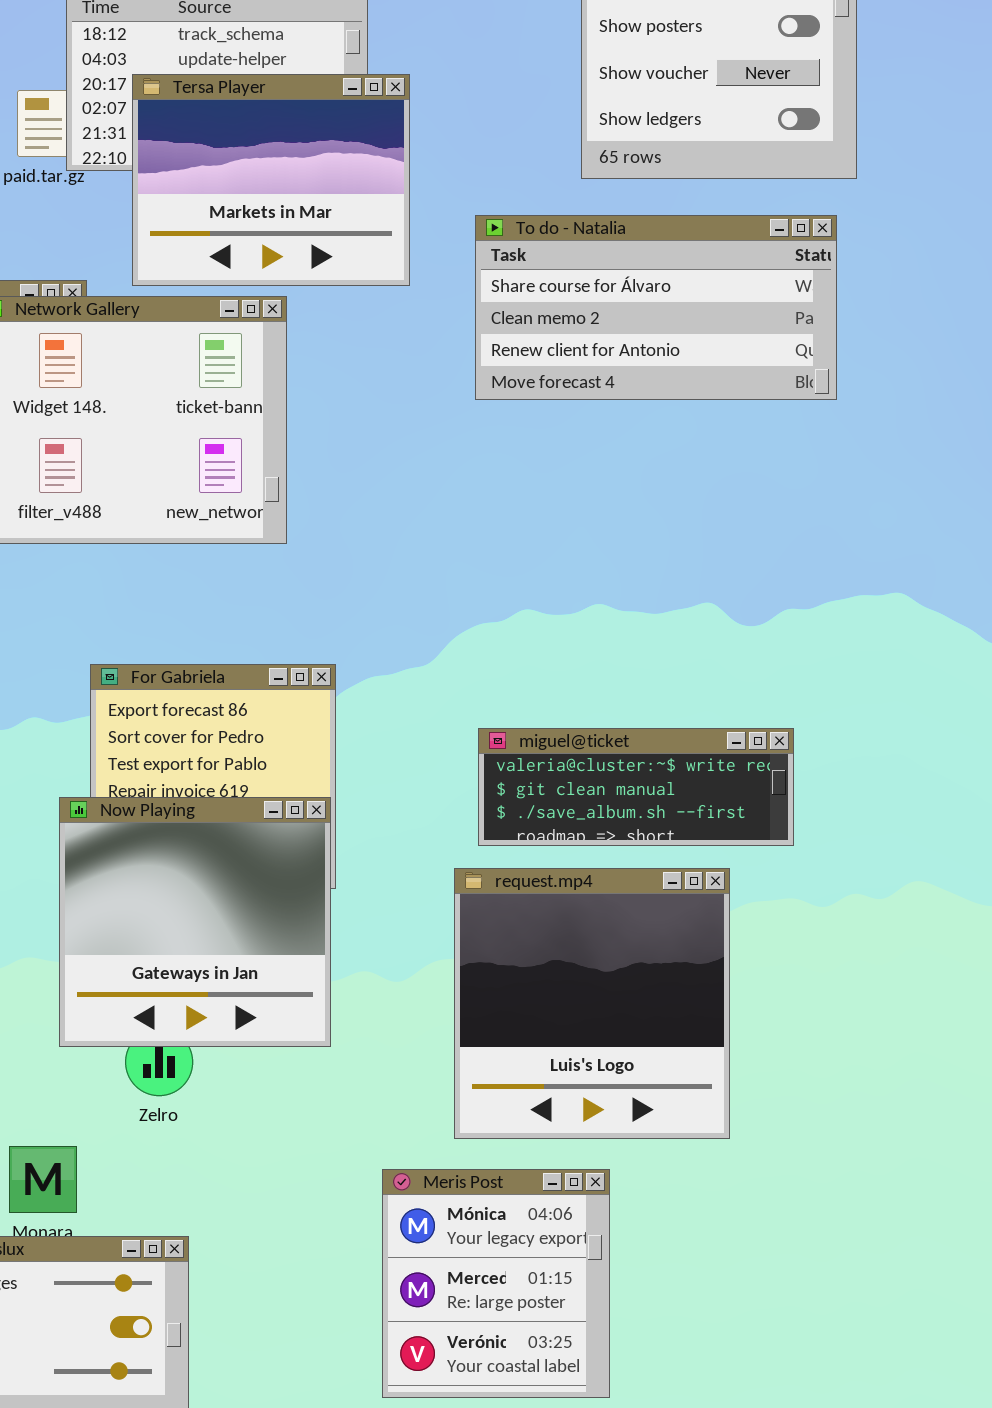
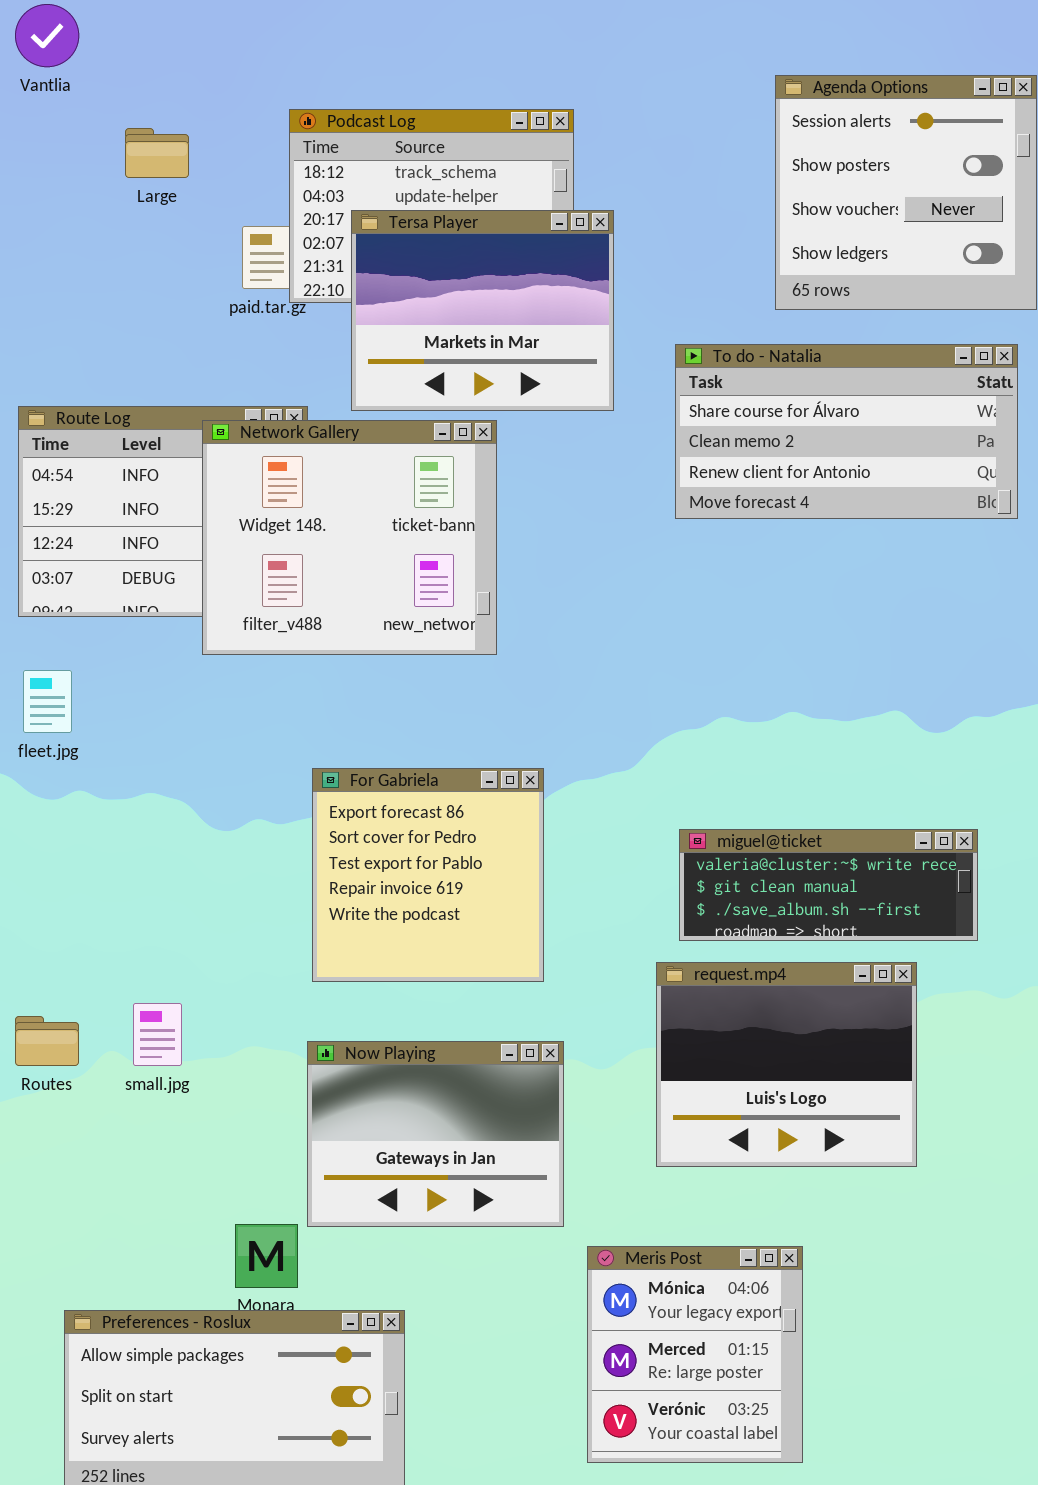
Now Playing: [59,797,331,1047] -> [307,1041,564,1227], moved, resized
request.mp4: [454,868,730,1139] -> [656,962,917,1167], resized

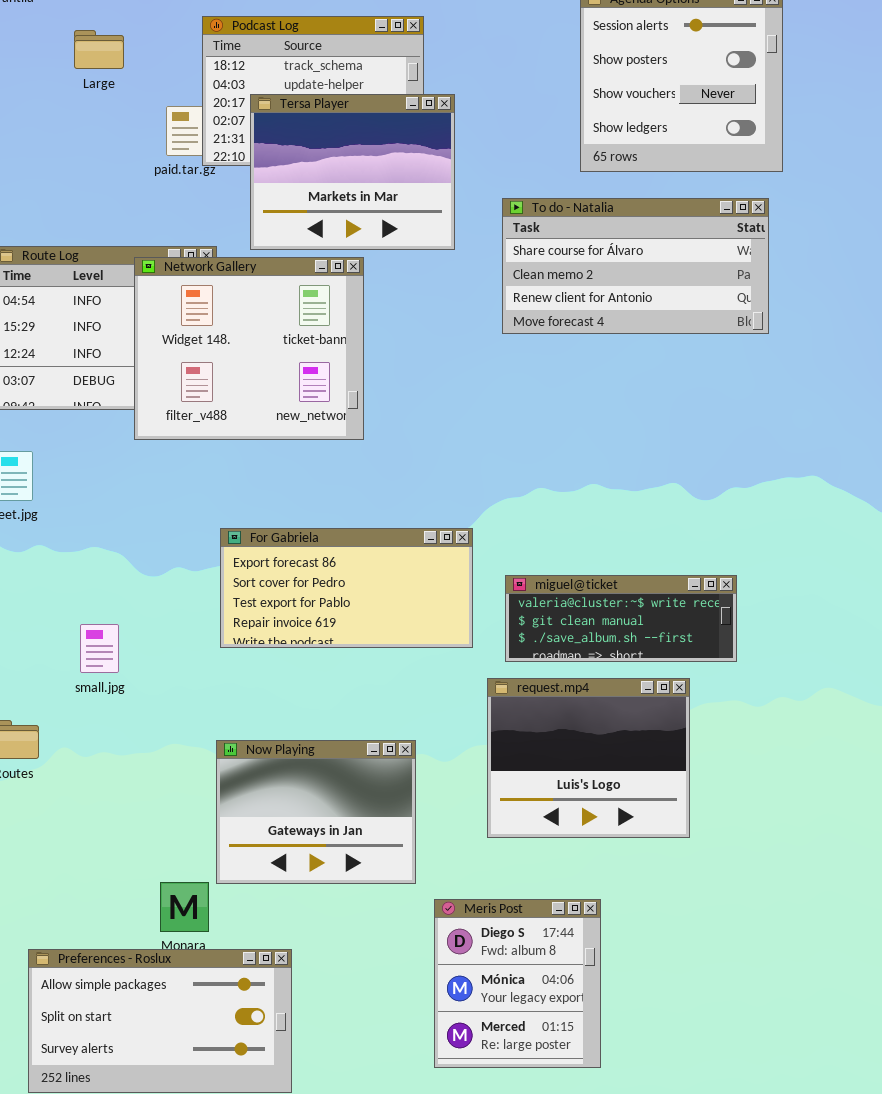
For Gabriela: [312,768,544,982] -> [220,528,473,648], resized
small.jpg: [133,1003,182,1066] -> [80,624,119,673], moved
Meris Post: [587,1246,803,1463] -> [434,899,601,1068], scrolled up 1 row

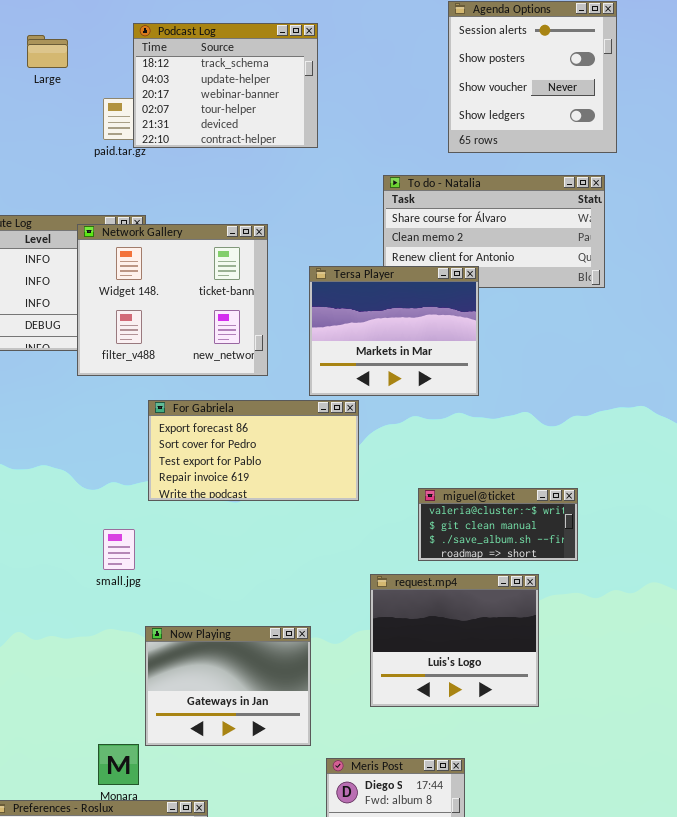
Tersa Player: [250,94,455,250] -> [309,266,479,396], moved
For Gabriela: [220,528,473,648] -> [148,400,359,501], moved
miguel@ticket: [505,575,737,662] -> [418,488,578,561], resized
small.jpg: [80,624,119,673] -> [103,529,135,570], moved

